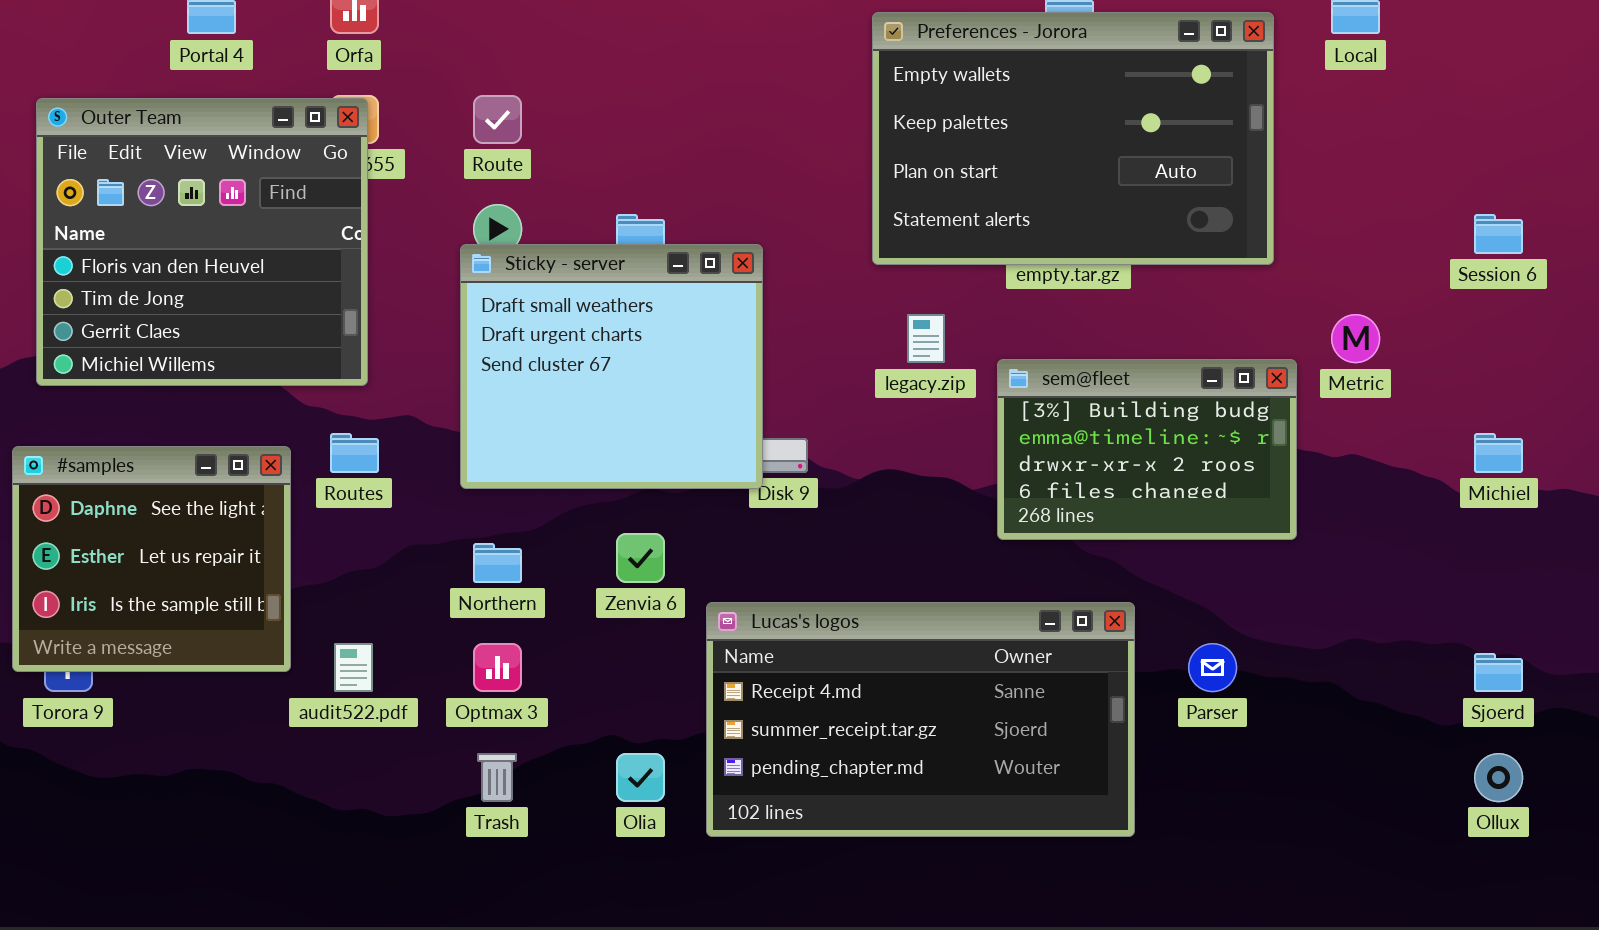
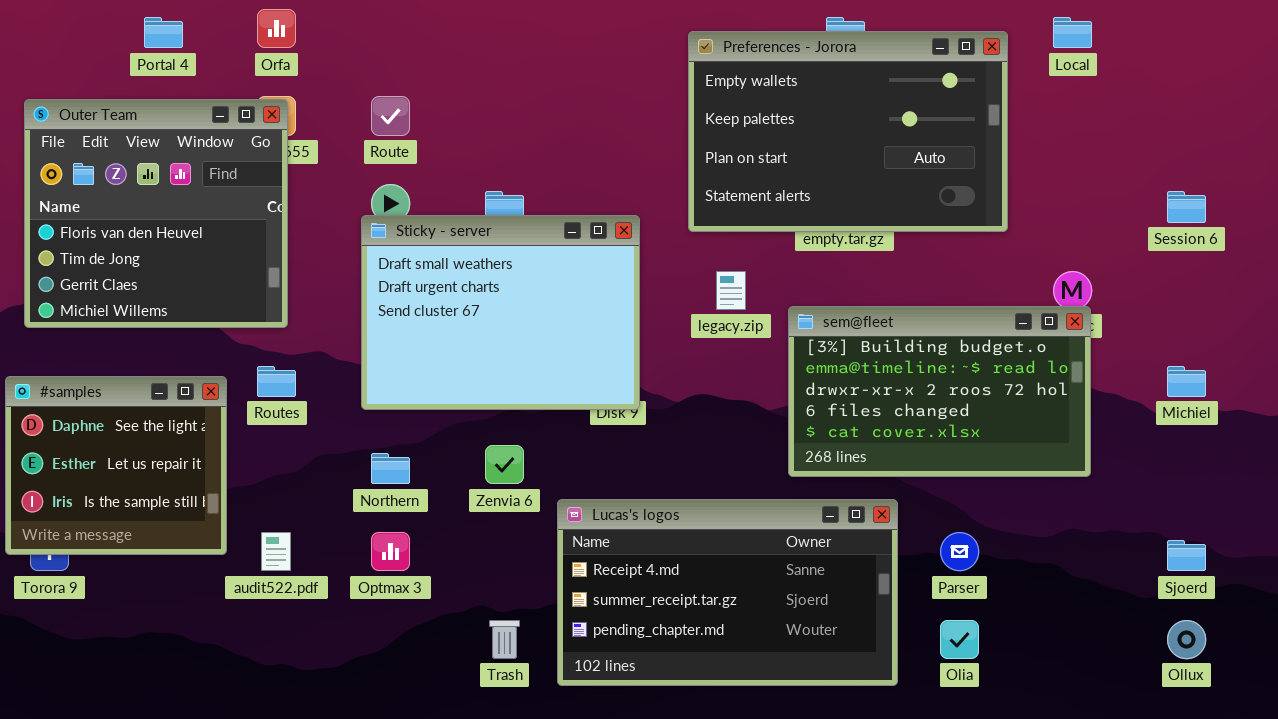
Sticky - server: [460,244,763,489] -> [361,215,640,410], resized
sem@fleet: [997,359,1297,540] -> [788,306,1091,477], resized
Trash: [477,753,517,802] -> [489,620,520,659], moved
Olia: [616,753,665,802] -> [940,620,979,659], moved

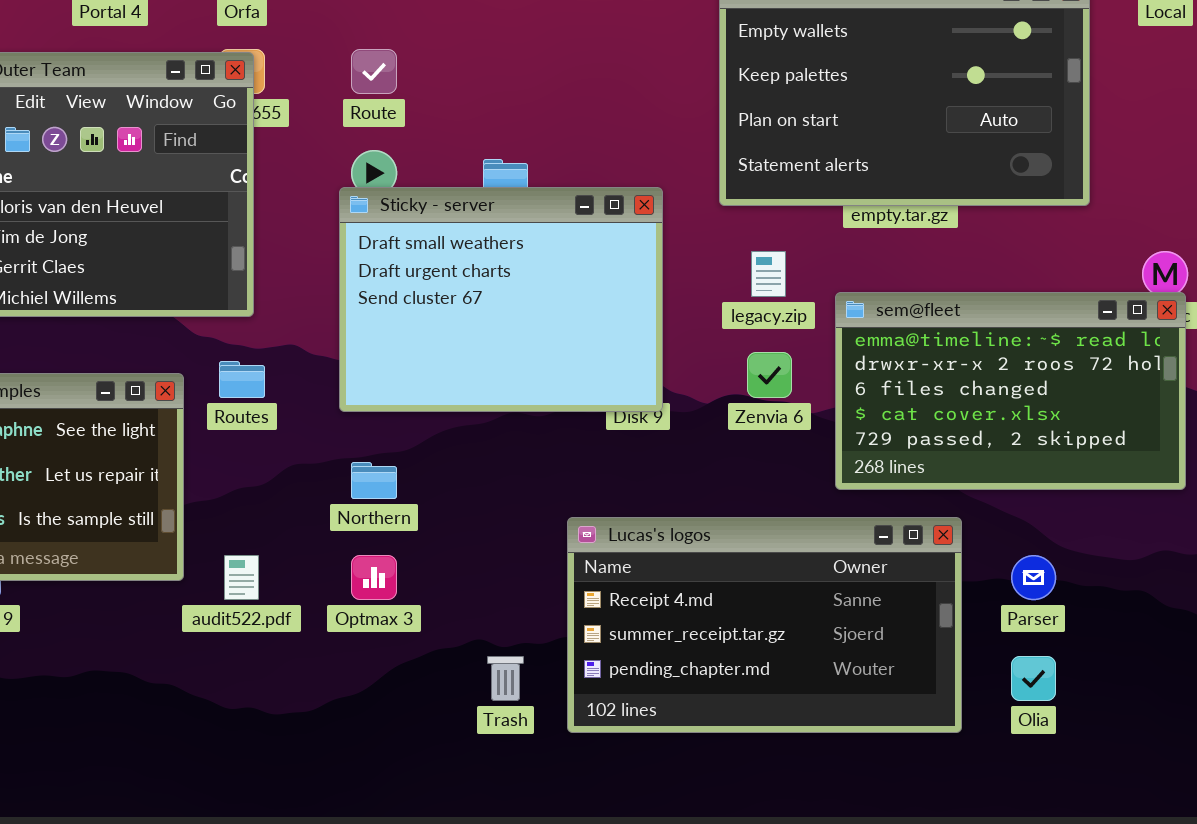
sem@fleet: [788,306,1091,477] -> [835,292,1186,490], scrolled down 1 row
Zenvia 6: [485,445,524,484] -> [747,352,792,398], moved

